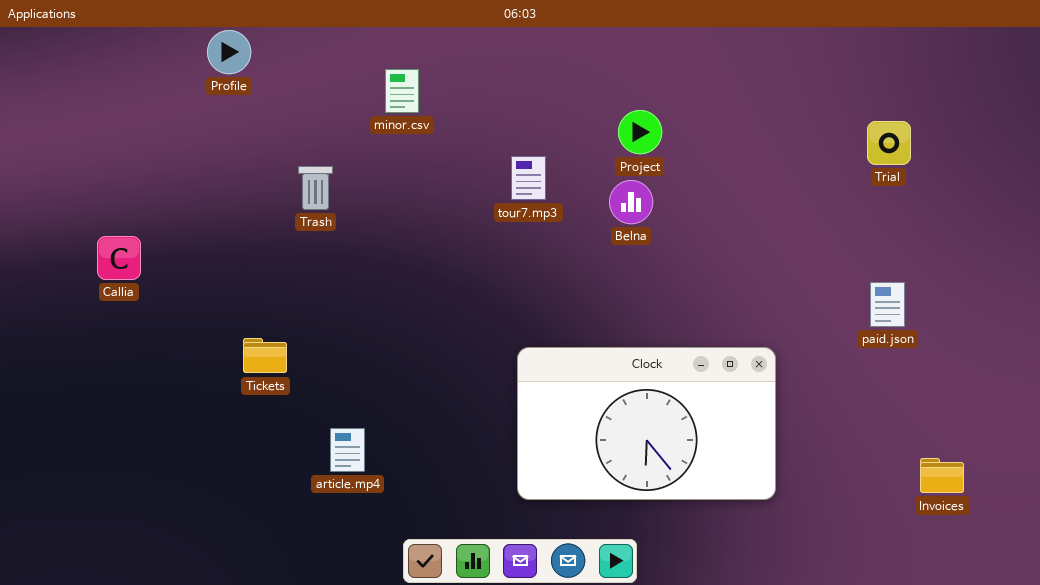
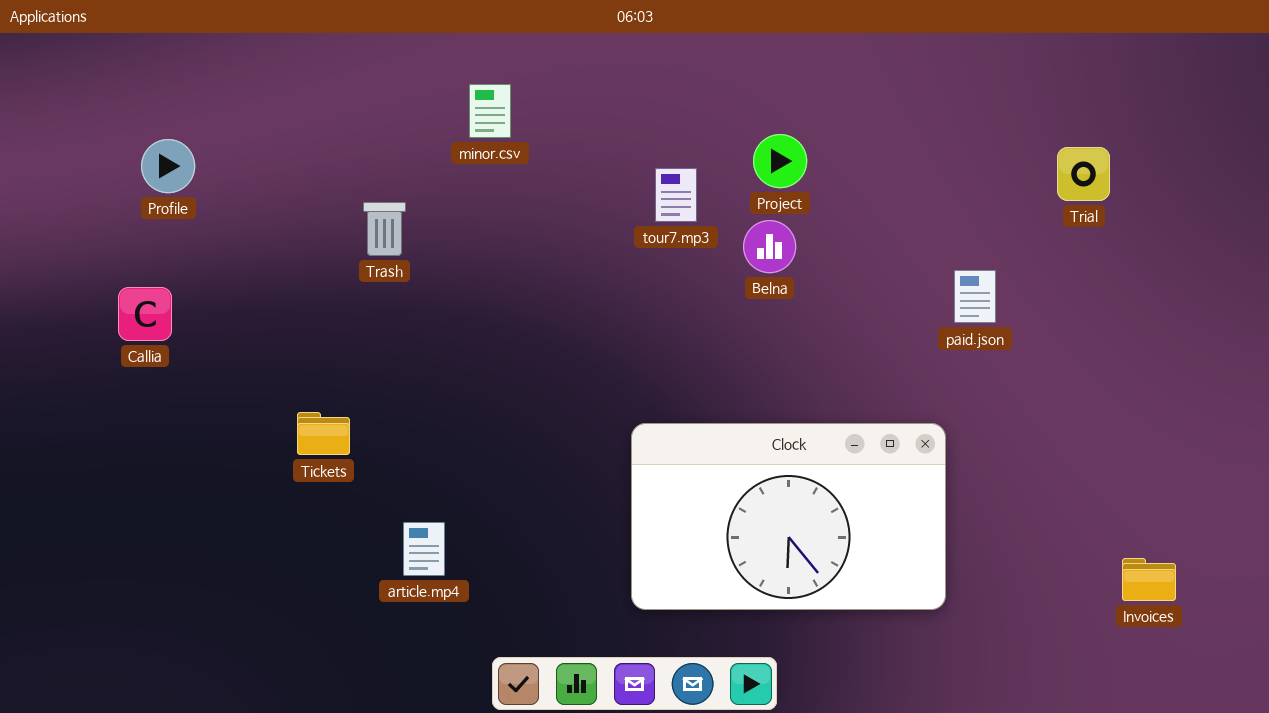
Profile: [207,30,251,74] -> [141,139,195,193], moved
tour7.mp3: [511,156,546,200] -> [655,168,697,222], moved
paid.json: [870,282,905,327] -> [954,270,996,323], moved

